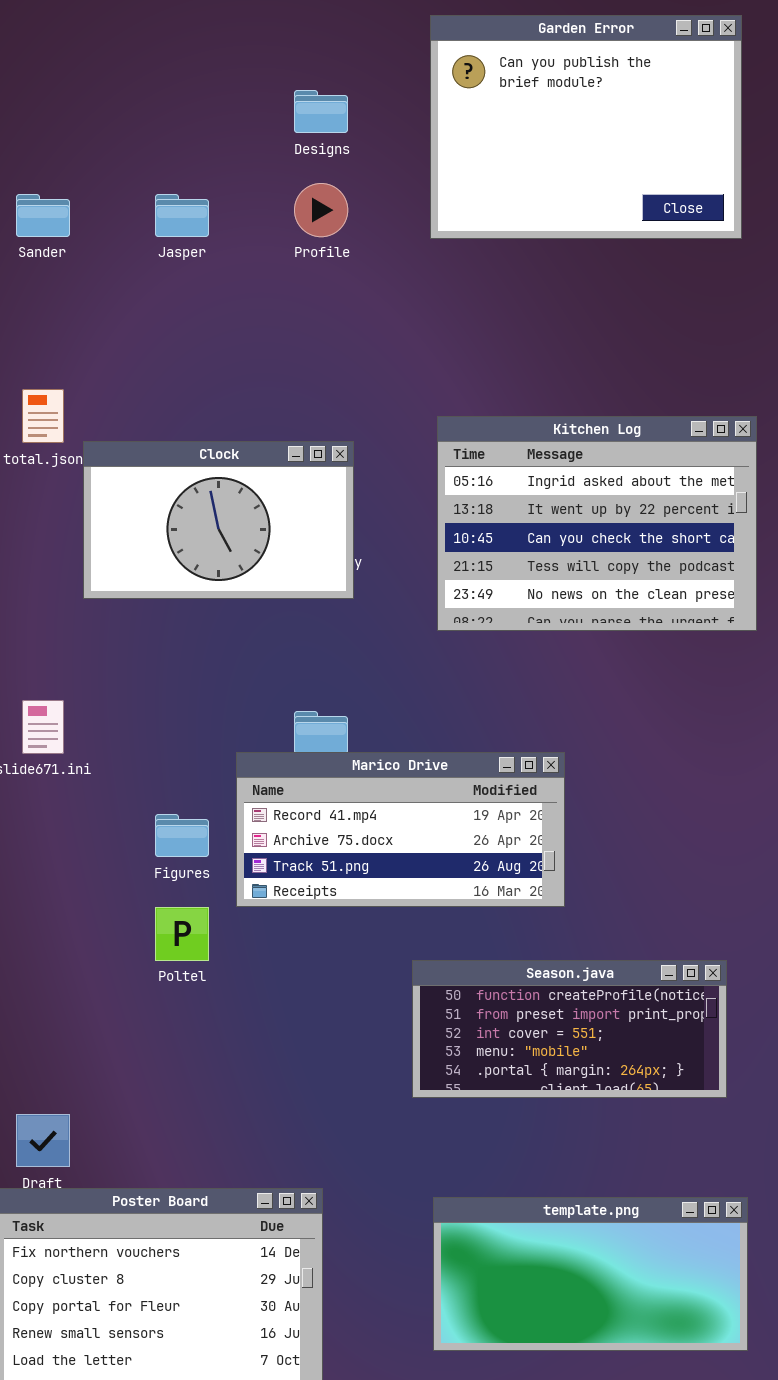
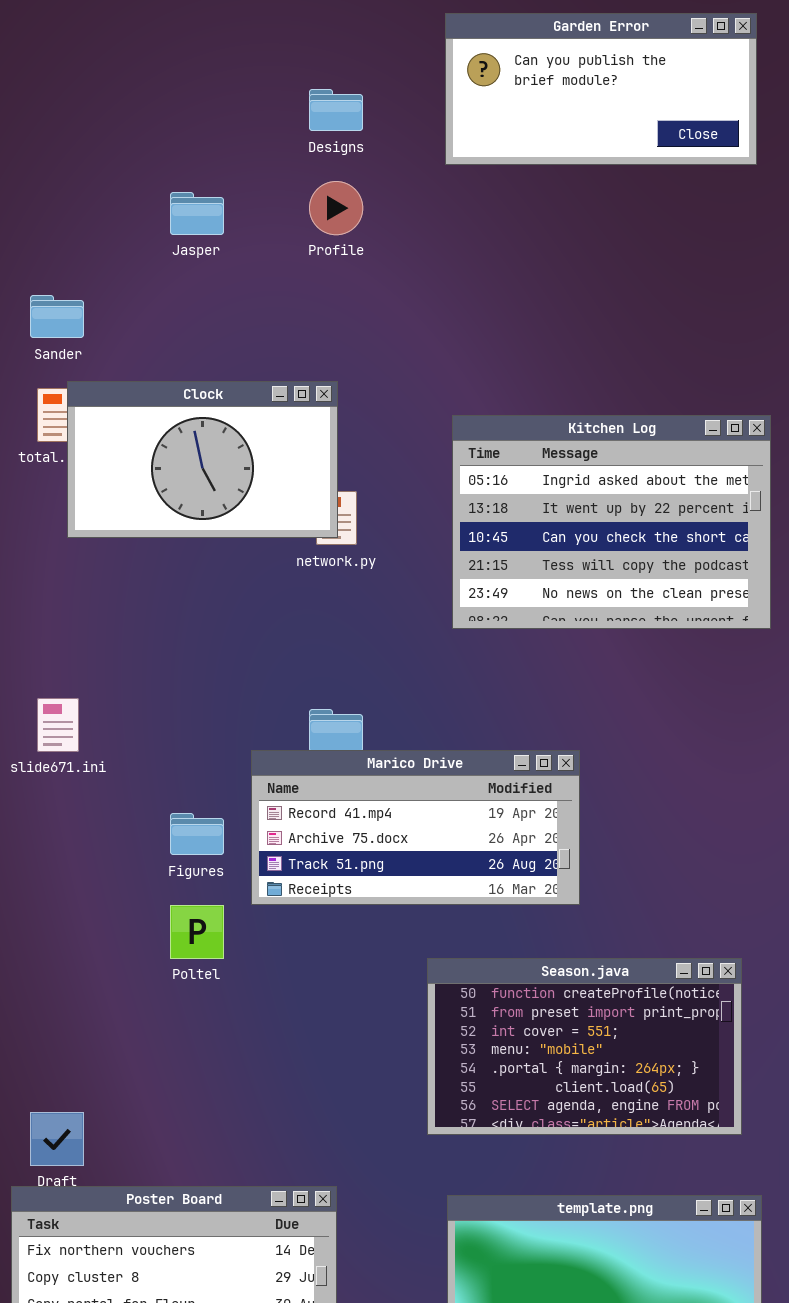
Garden Error: [430,15,742,239] -> [445,13,757,165], resized
Sander: [16,194,70,237] -> [30,295,84,338], moved
Clock: [83,441,354,599] -> [67,381,338,538], moved
Season.java: [412,960,727,1098] -> [427,958,742,1135], resized

